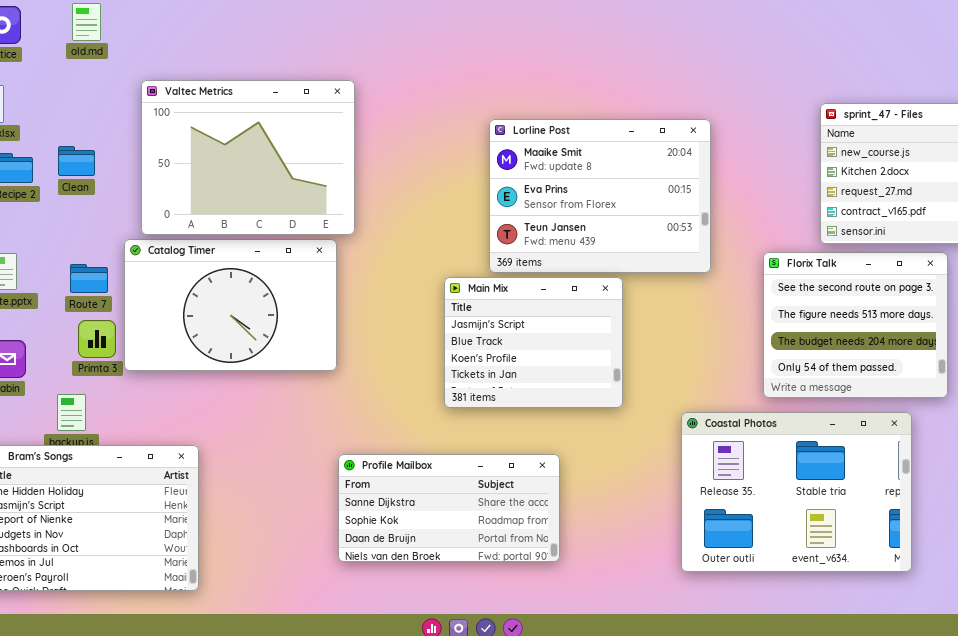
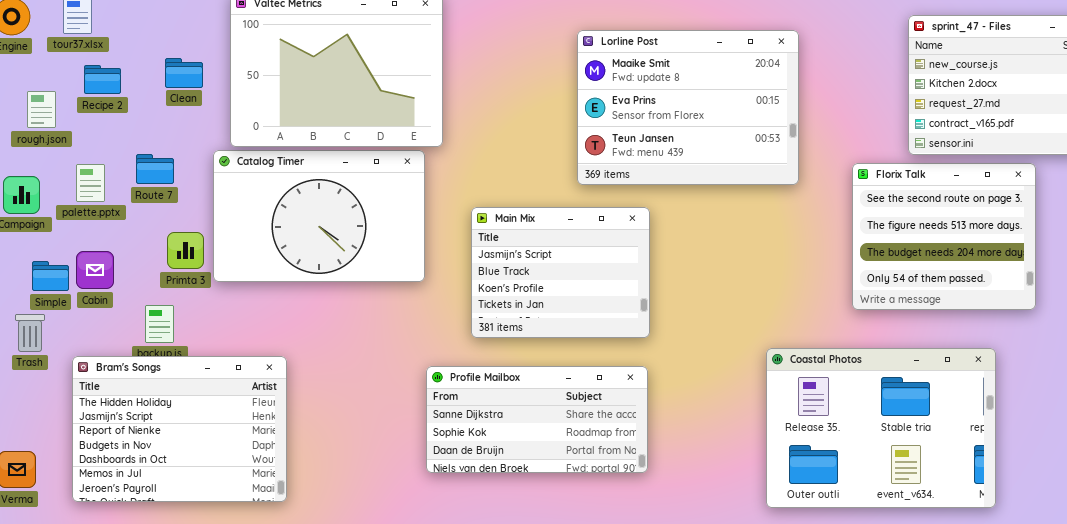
Clean: [58,146,95,176] -> [165,58,203,88], moved
Route 7: [70,264,108,293] -> [136,154,174,184], moved
Main Mix: [444,277,623,408] -> [471,207,650,338], moved
Coastal Photos: [681,412,912,572] -> [766,348,996,508], moved

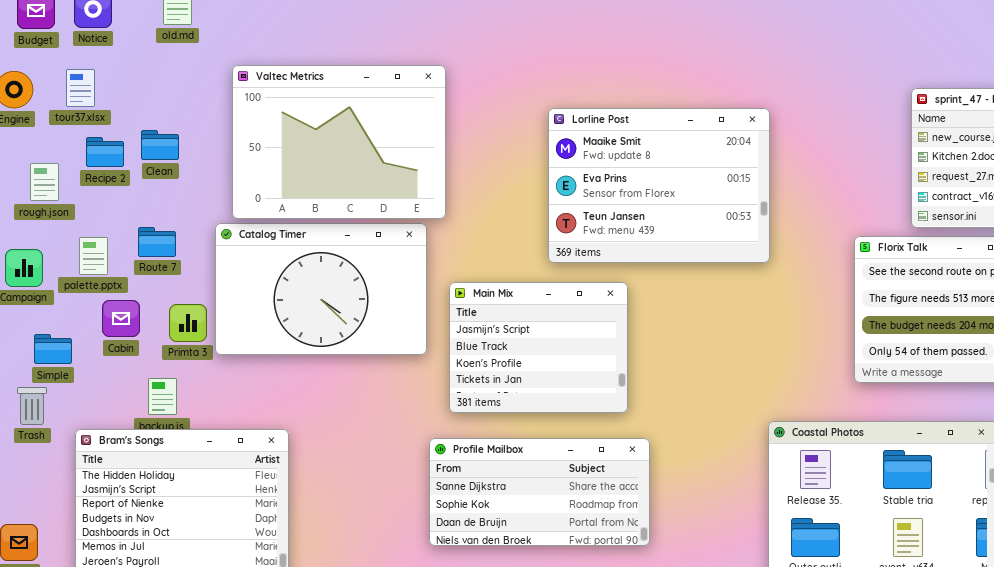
Lorline Post: [577,30,799,185] -> [548,108,770,263], moved
Clean: [165,58,203,88] -> [141,130,179,160], moved
Main Mix: [471,207,650,338] -> [449,282,628,413], moved
Cabin: [76,251,114,289] -> [102,300,140,337], moved

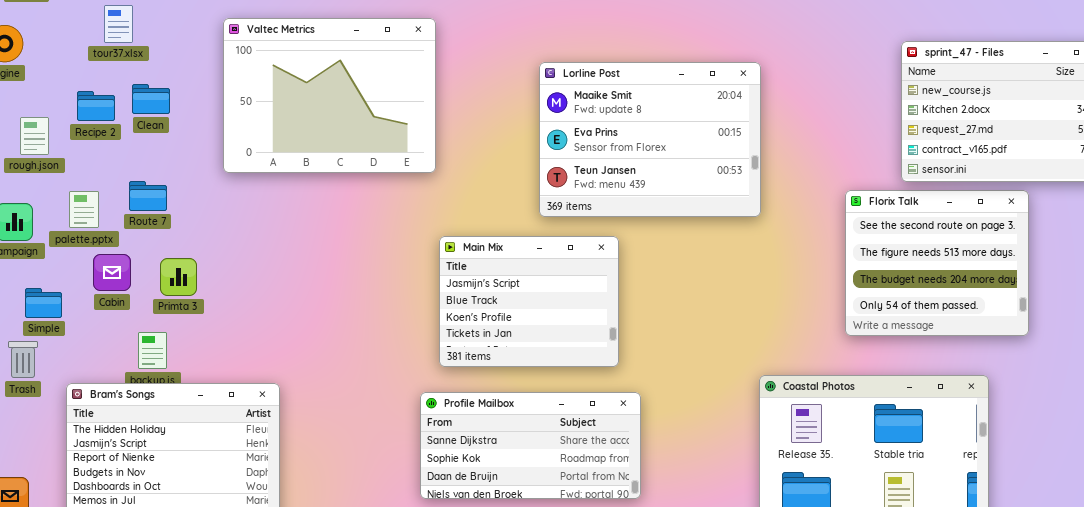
tour37.xlsx: [66,69,95,107] -> [104,5,133,43], moved
Catalog Timer: [215,223,427,355] -> none, closed

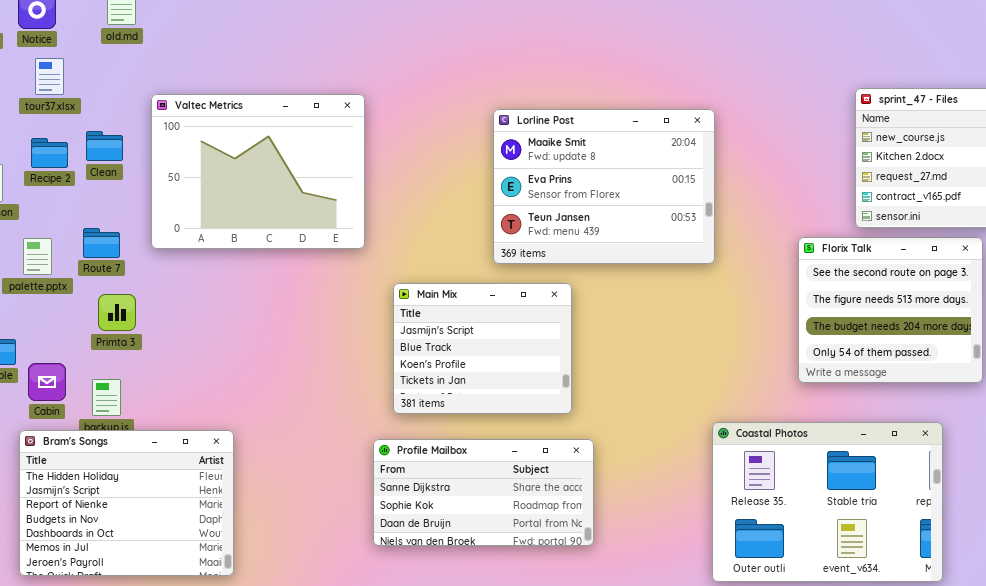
tour37.xlsx: [104,5,133,43] -> [35,58,64,95], moved
Valtec Metrics: [223,18,436,173] -> [151,94,365,249], moved
Cabin: [93,254,131,291] -> [28,363,66,401], moved
Primta 3: [160,258,197,296] -> [98,294,136,331], moved

